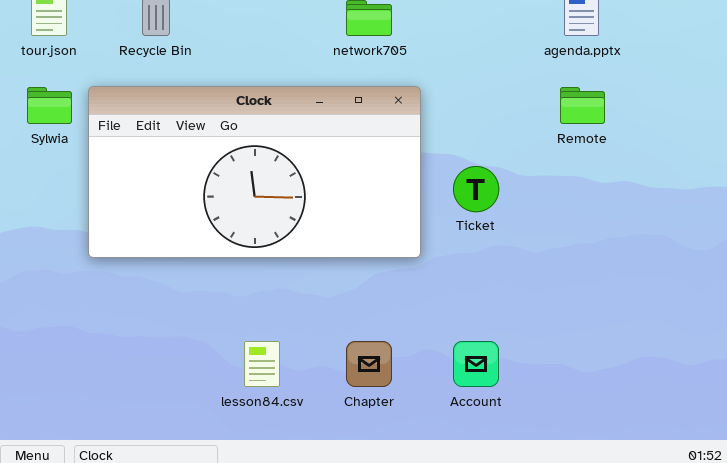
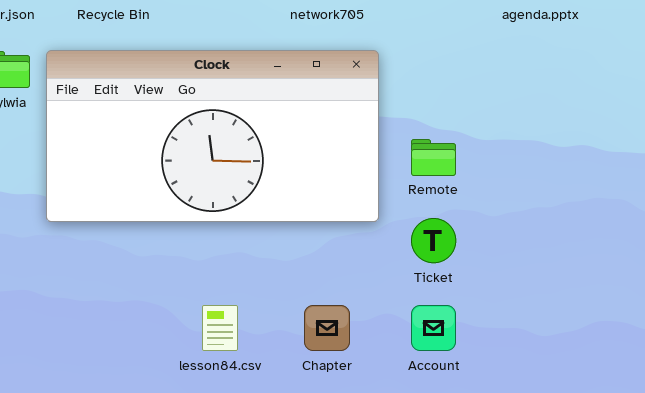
Remote: [560,87,605,124] -> [411,139,456,176], moved
Ticket: [453,166,499,212] -> [411,218,456,263], moved

